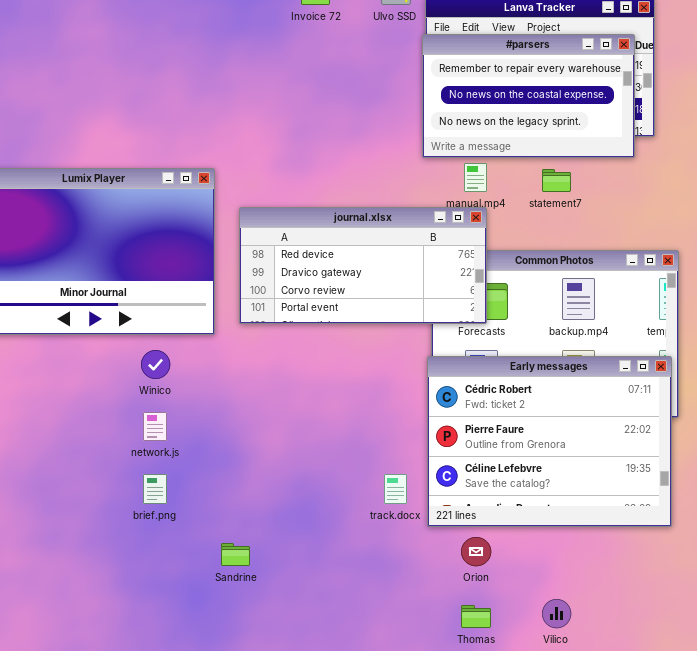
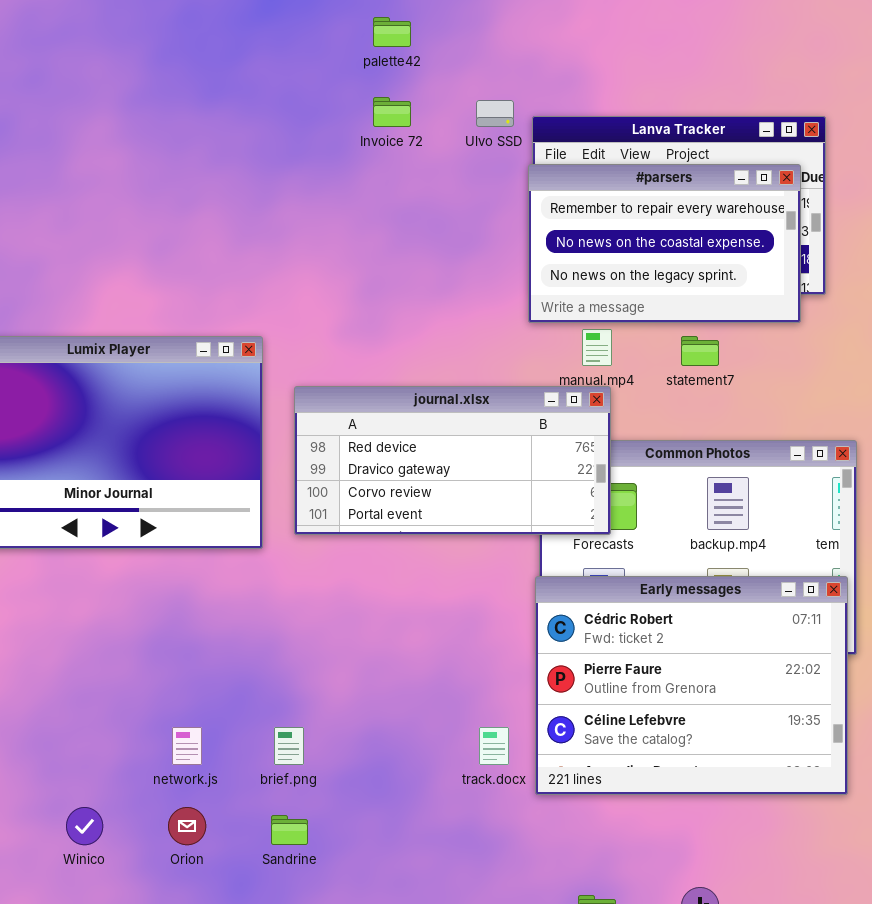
Winico: [141,350,170,379] -> [66,807,103,845], moved
network.js: [143,412,167,441] -> [172,727,202,765], moved
brief.png: [143,474,167,504] -> [274,727,304,765], moved
Orion: [461,537,491,566] -> [168,807,206,845], moved

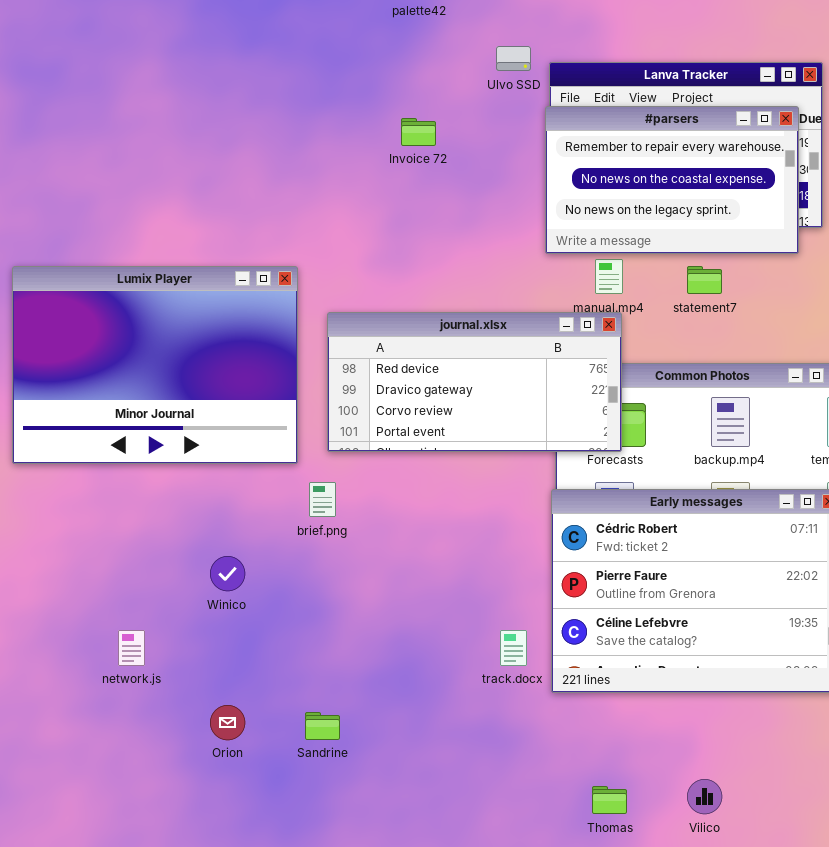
Invoice 72: [373,97,411,127] -> [401,118,436,146], moved
network.js: [172,727,202,765] -> [118,630,145,666], moved
brief.png: [274,727,304,765] -> [309,482,336,517], moved
Winico: [66,807,103,845] -> [210,556,245,591], moved

